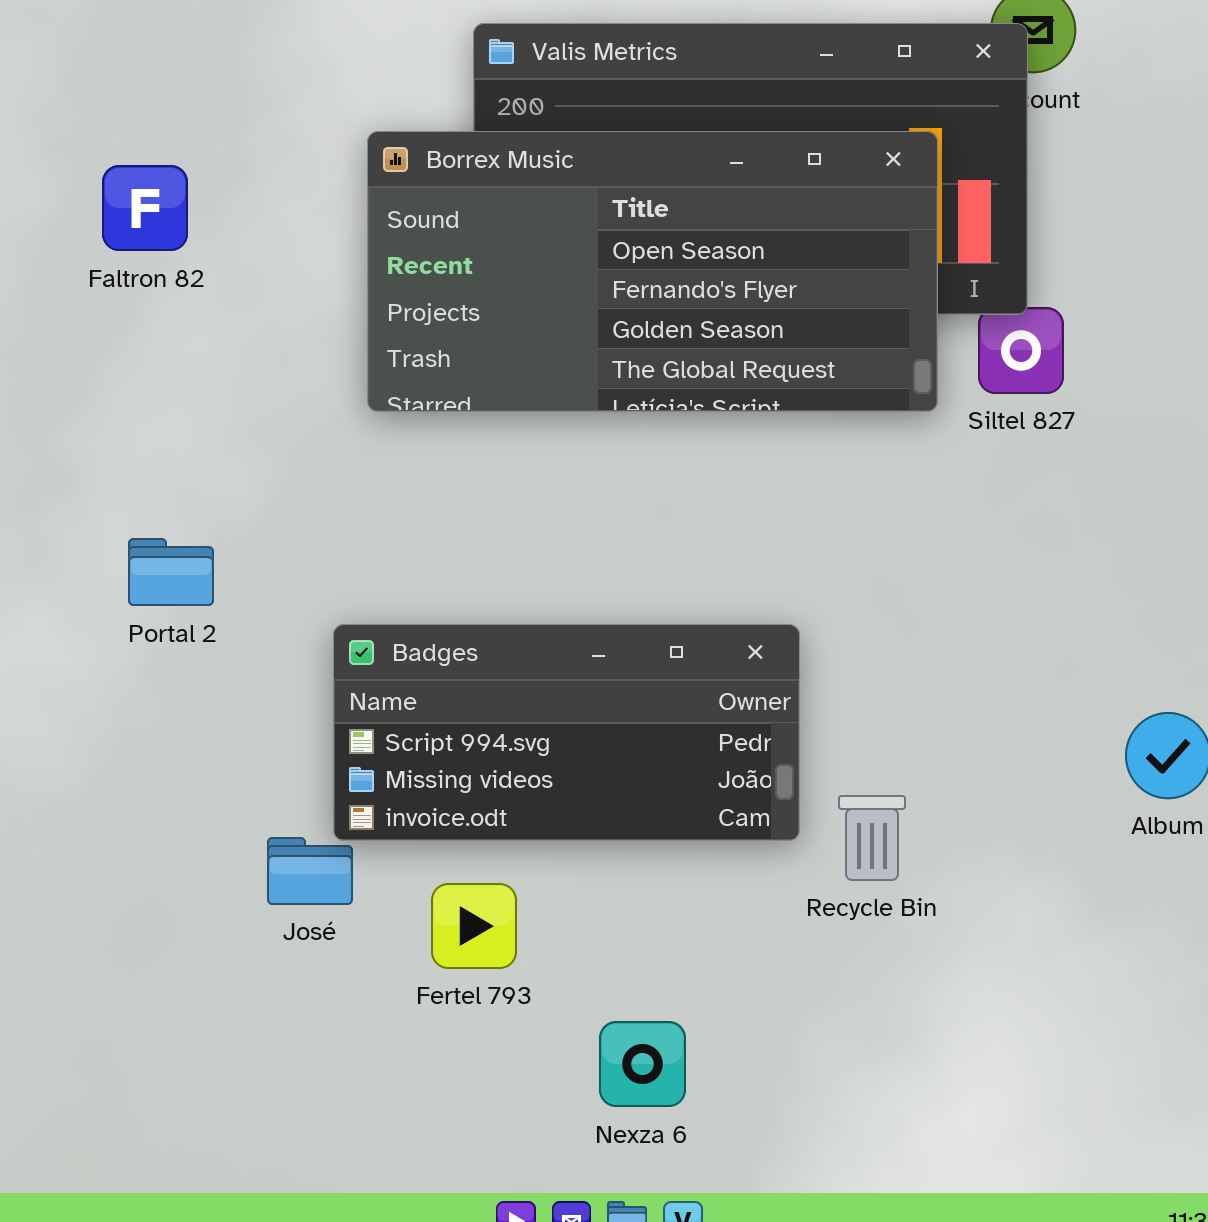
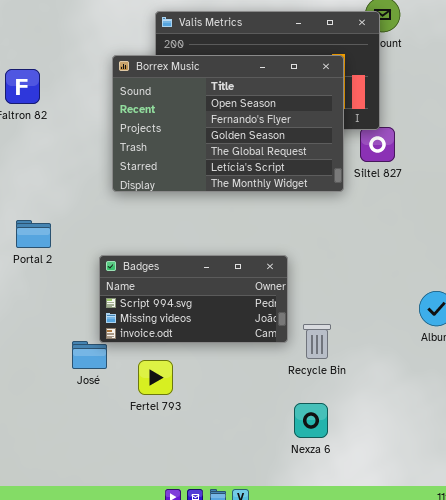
Borrex Music: [367,131,938,412] -> [112,55,344,192], resized
Nexza 6: [599,1021,686,1107] -> [294,403,328,438], moved

